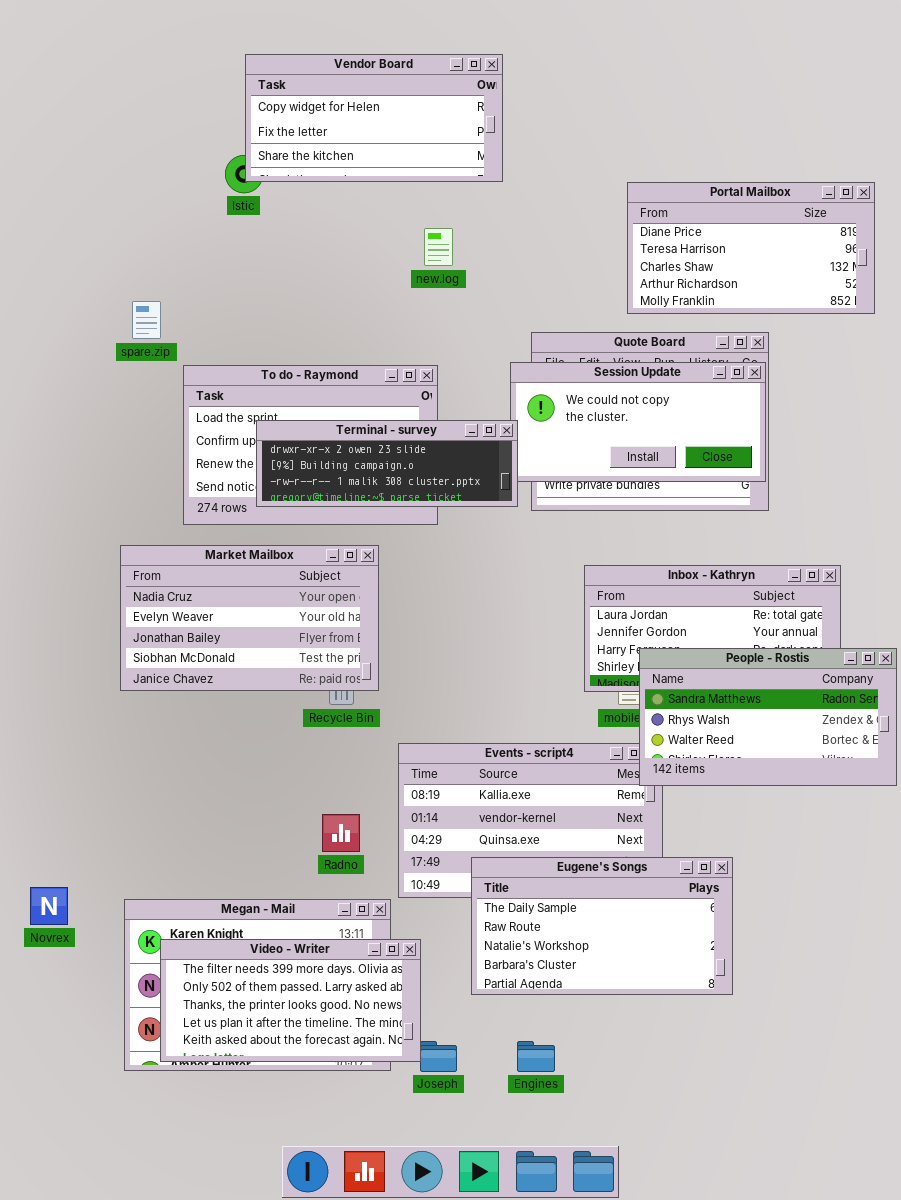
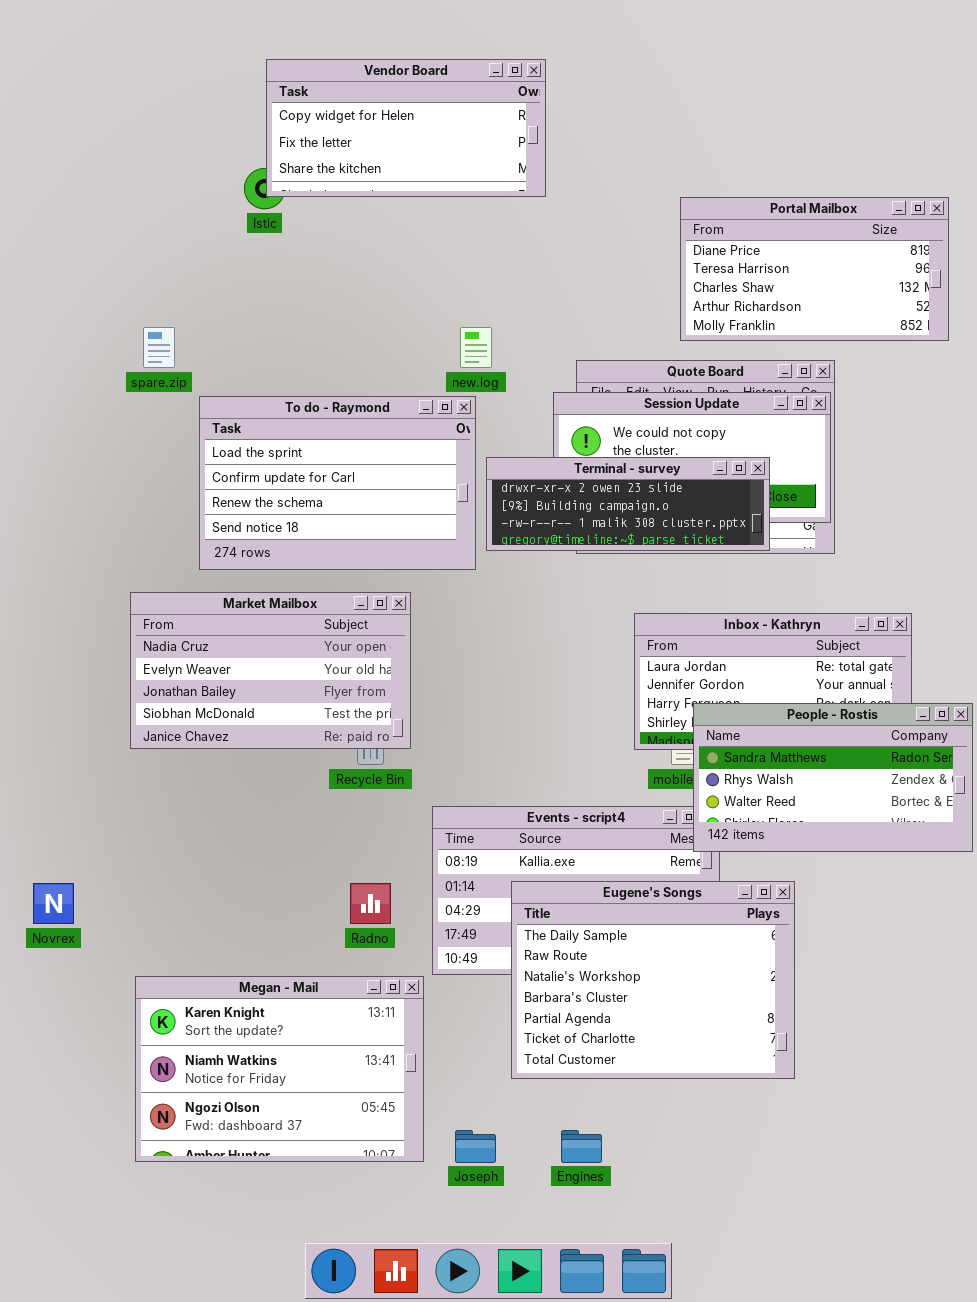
new.log: [424,228,453,266] -> [460,327,492,368], moved
Terminal - survey: [256,420,518,507] -> [486,457,770,551], moved
Eugene's Songs: [471,857,733,995] -> [511,881,795,1079], resized
Novrex: [30,887,68,925] -> [33,883,74,924], moved
Video - Writer: [160,939,421,1062] -> none, closed

